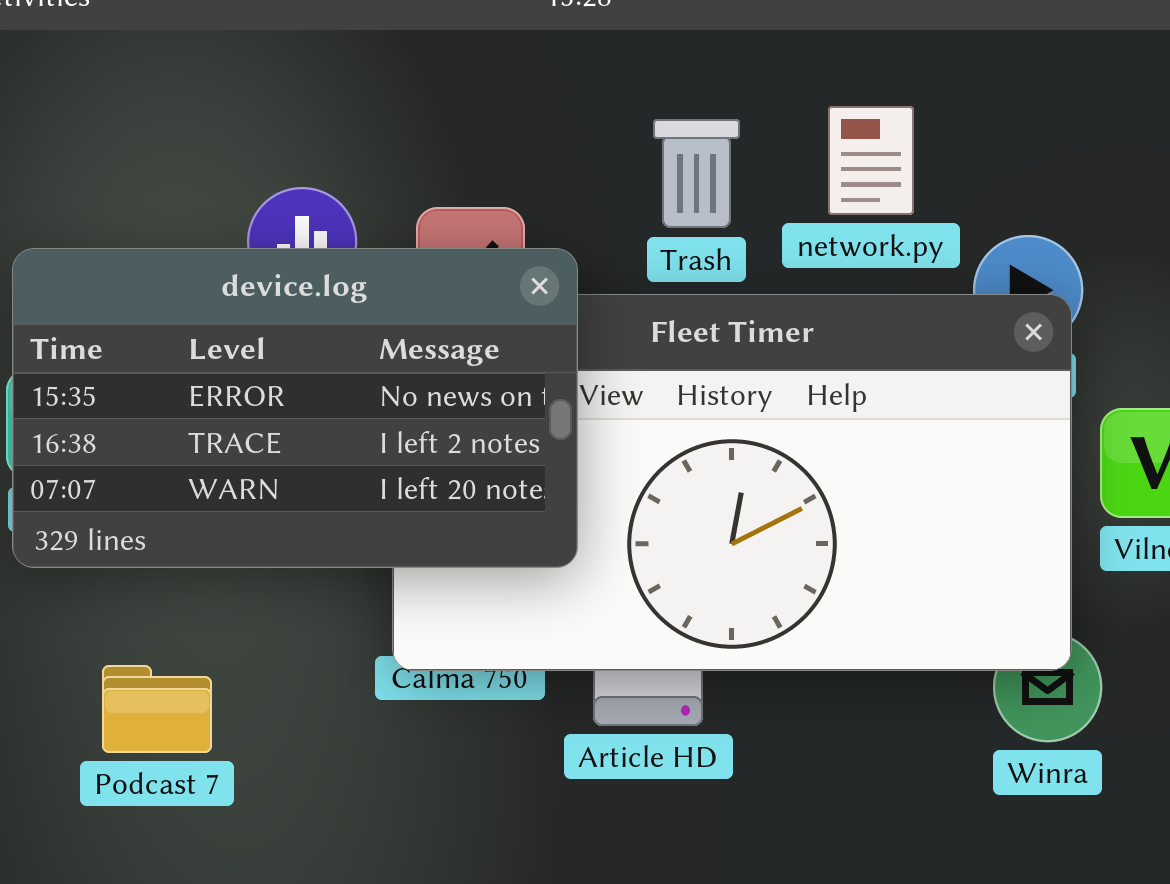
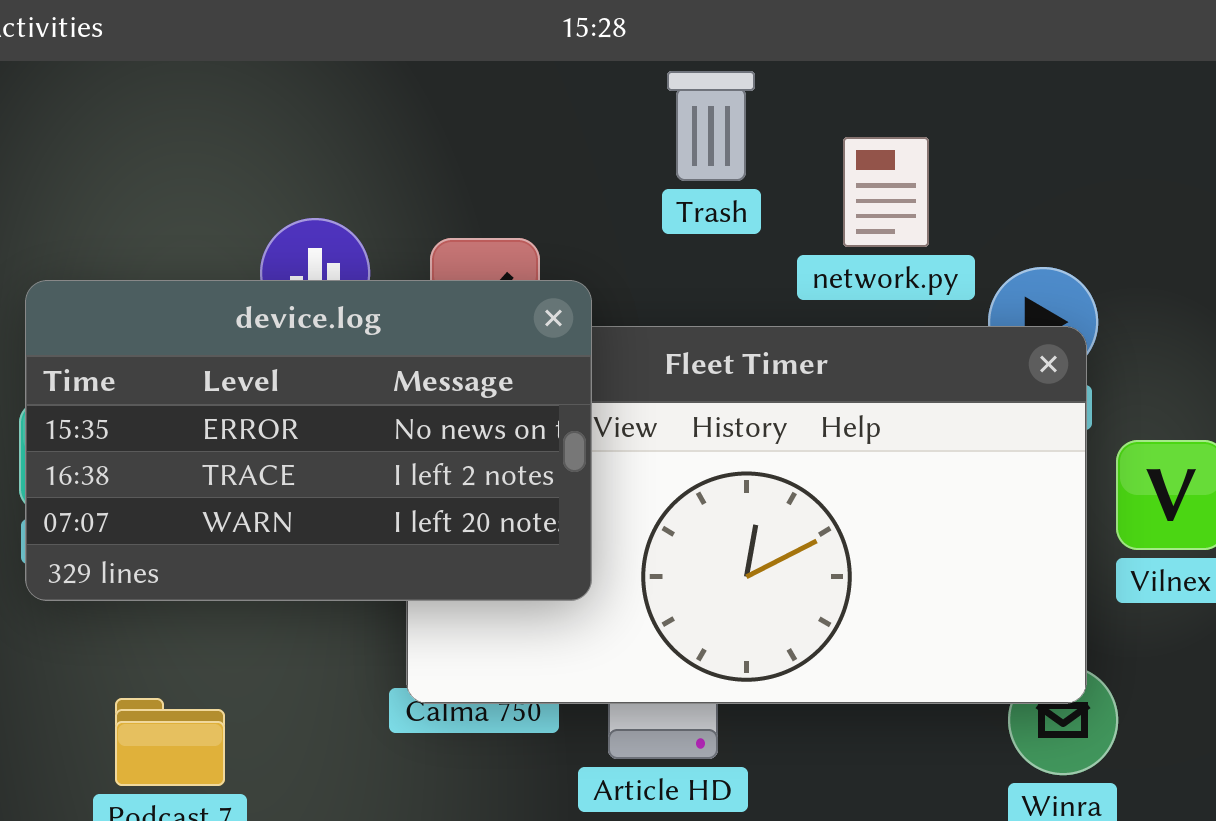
Trash: [653,119,740,228] -> [667,71,755,181], moved

